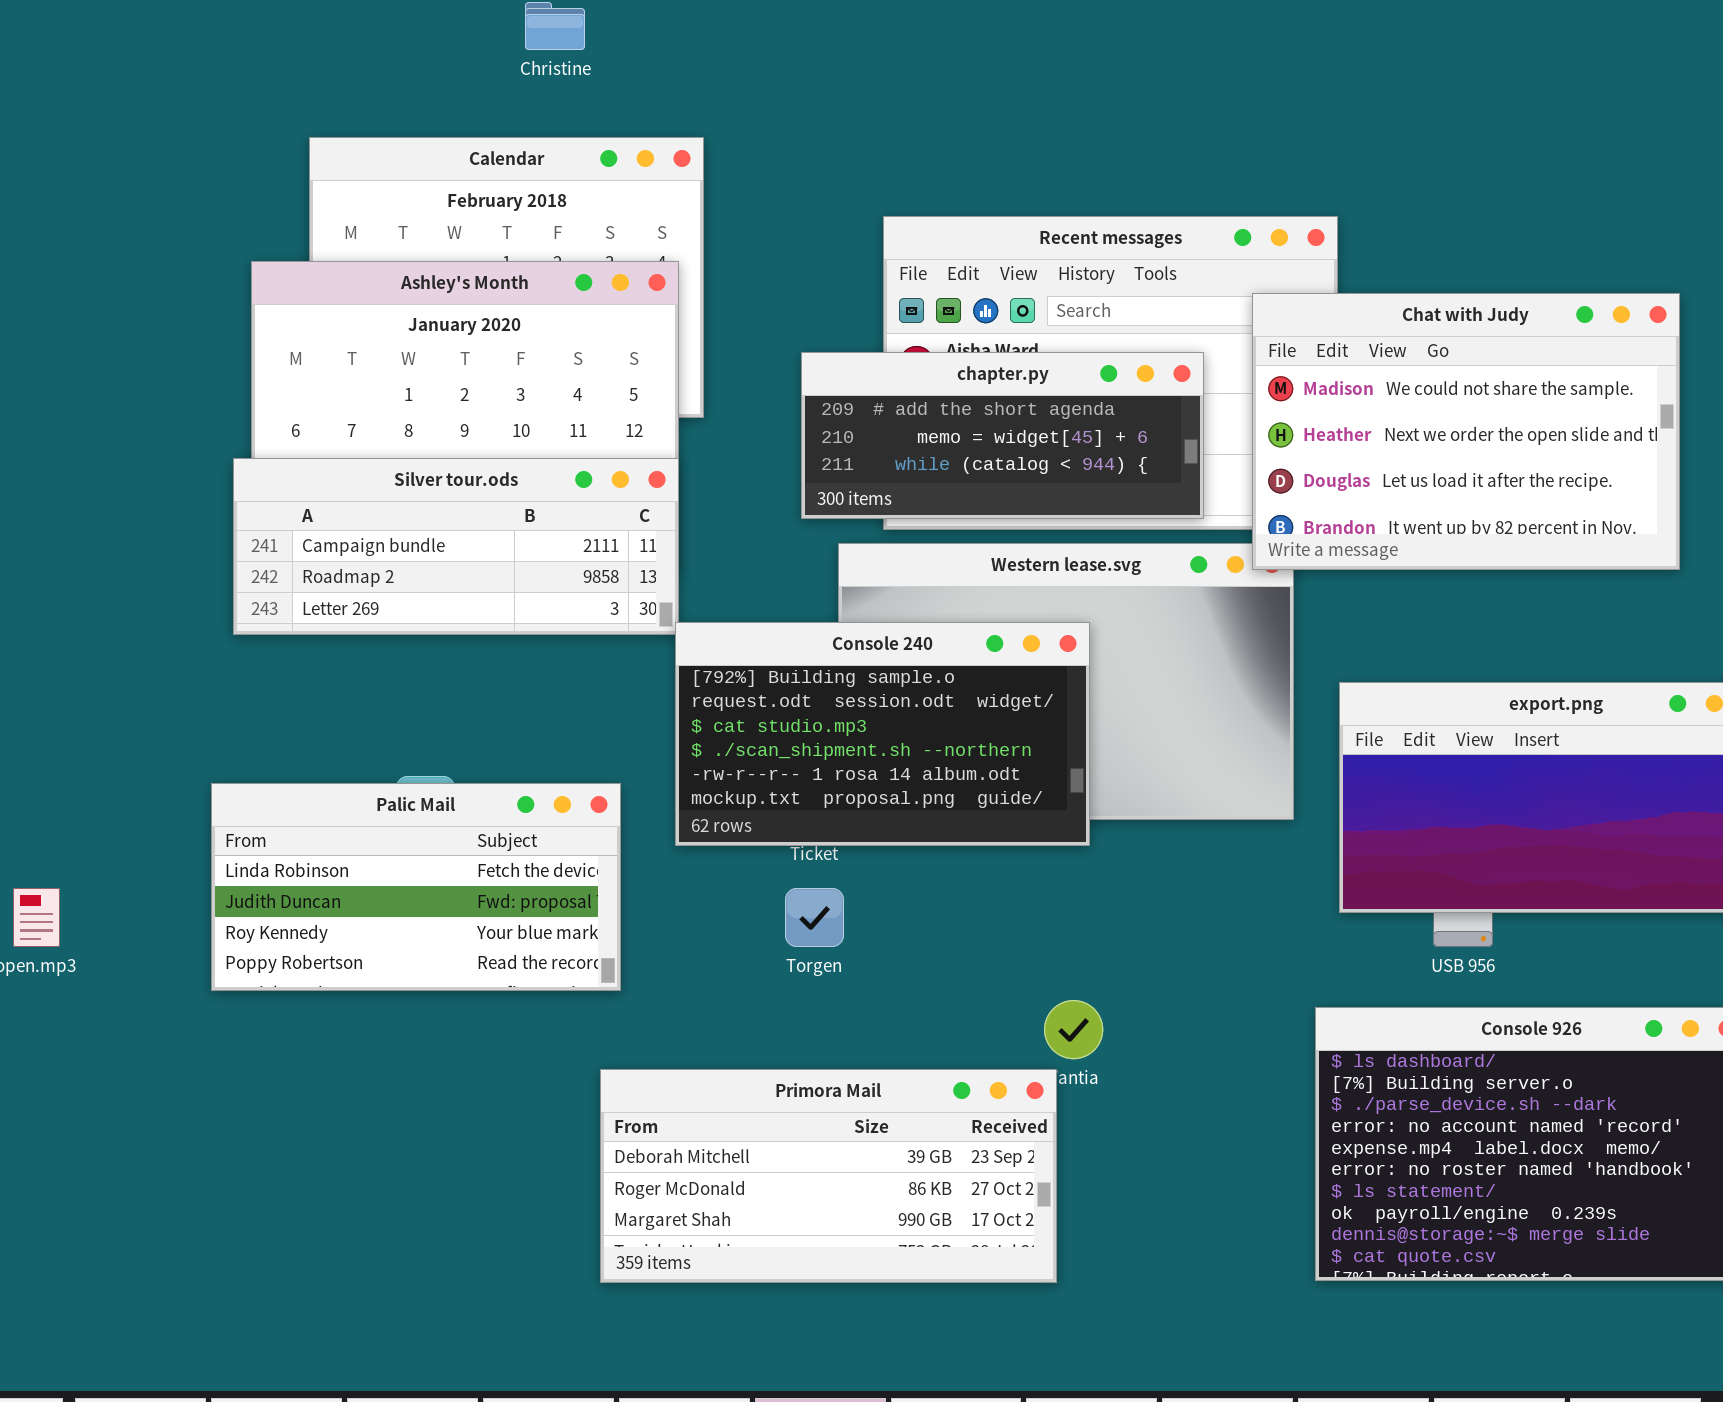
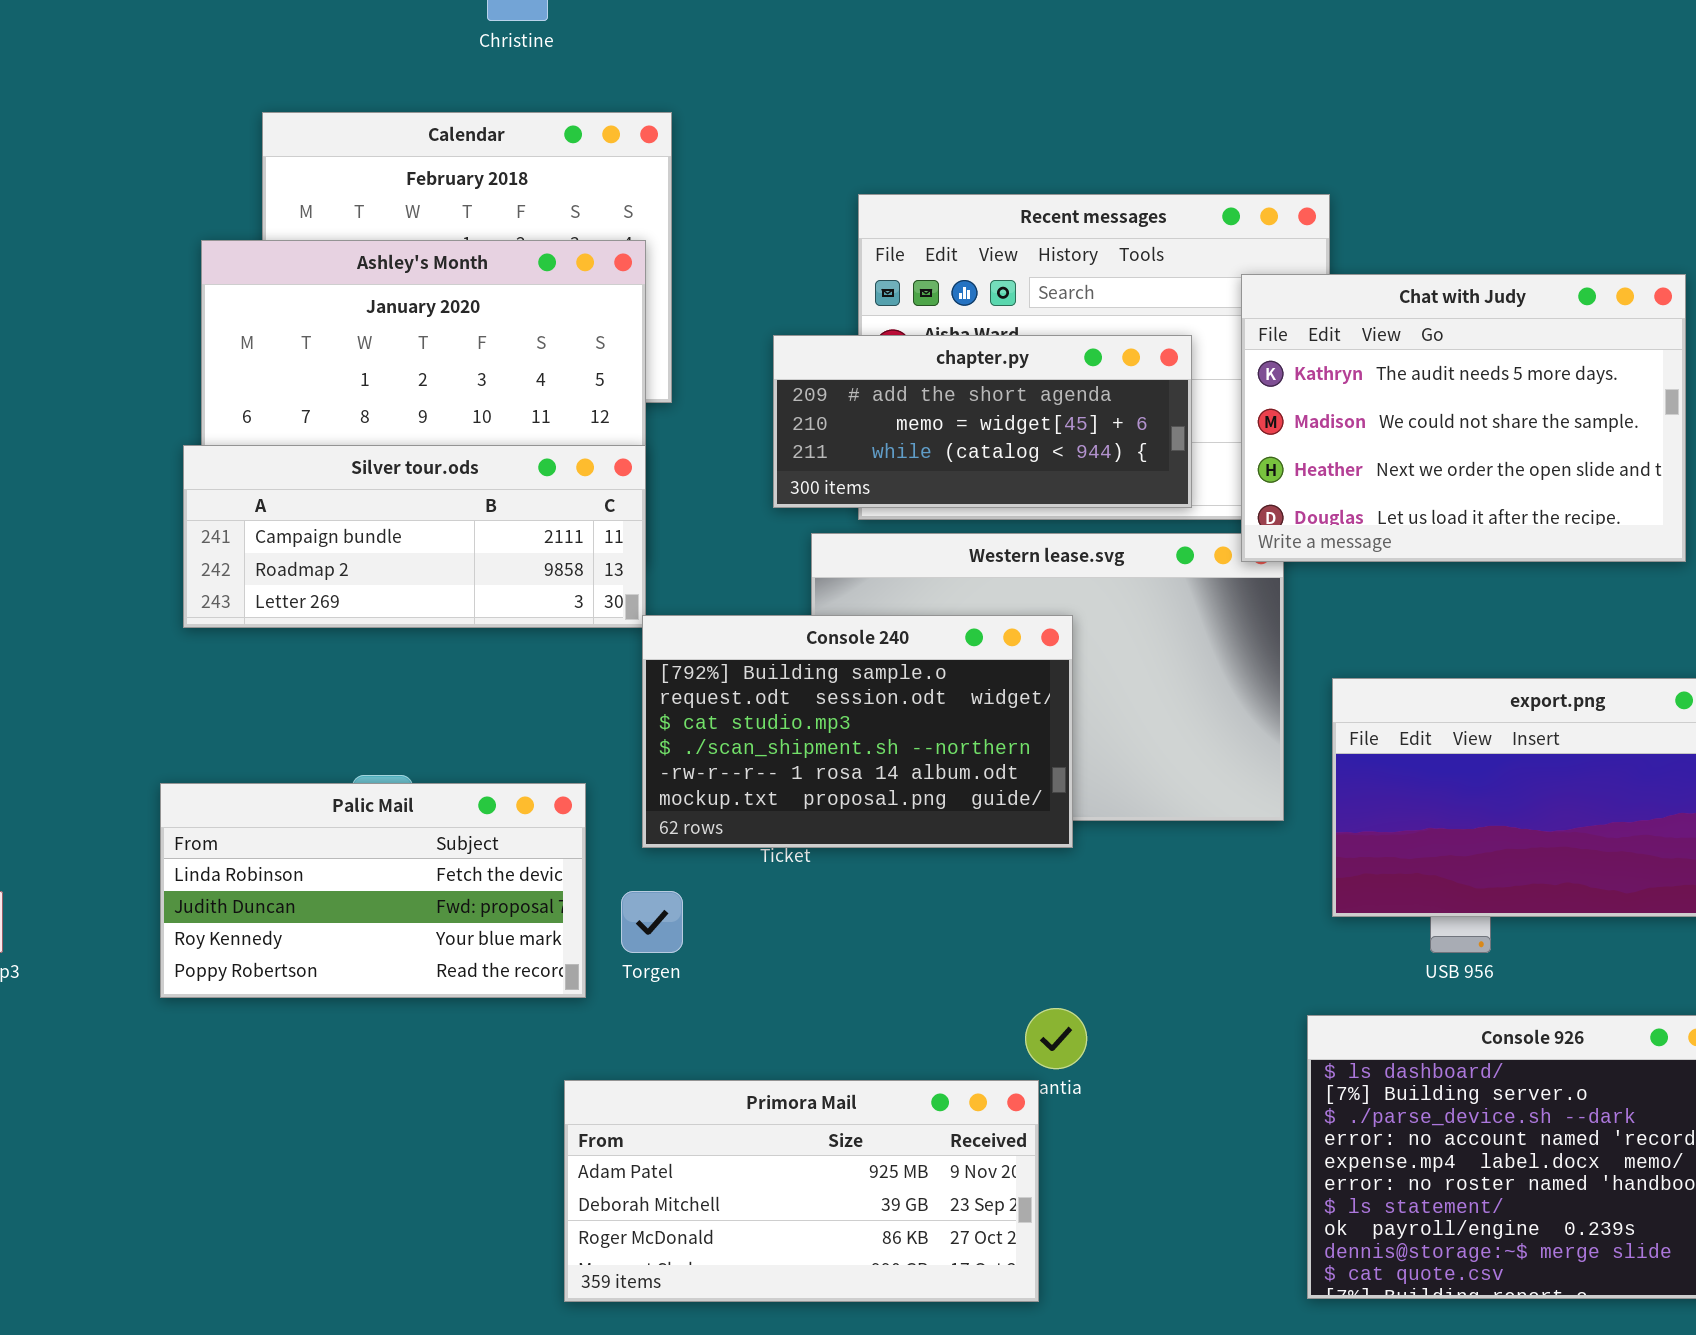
Chat with Judy: [1252,293,1680,570] -> [1241,274,1686,562], scrolled up 1 row
Torgen: [785,888,844,947] -> [621,891,683,953], moved
Primora Mail: [600,1069,1057,1283] -> [564,1080,1039,1302], scrolled up 1 row

